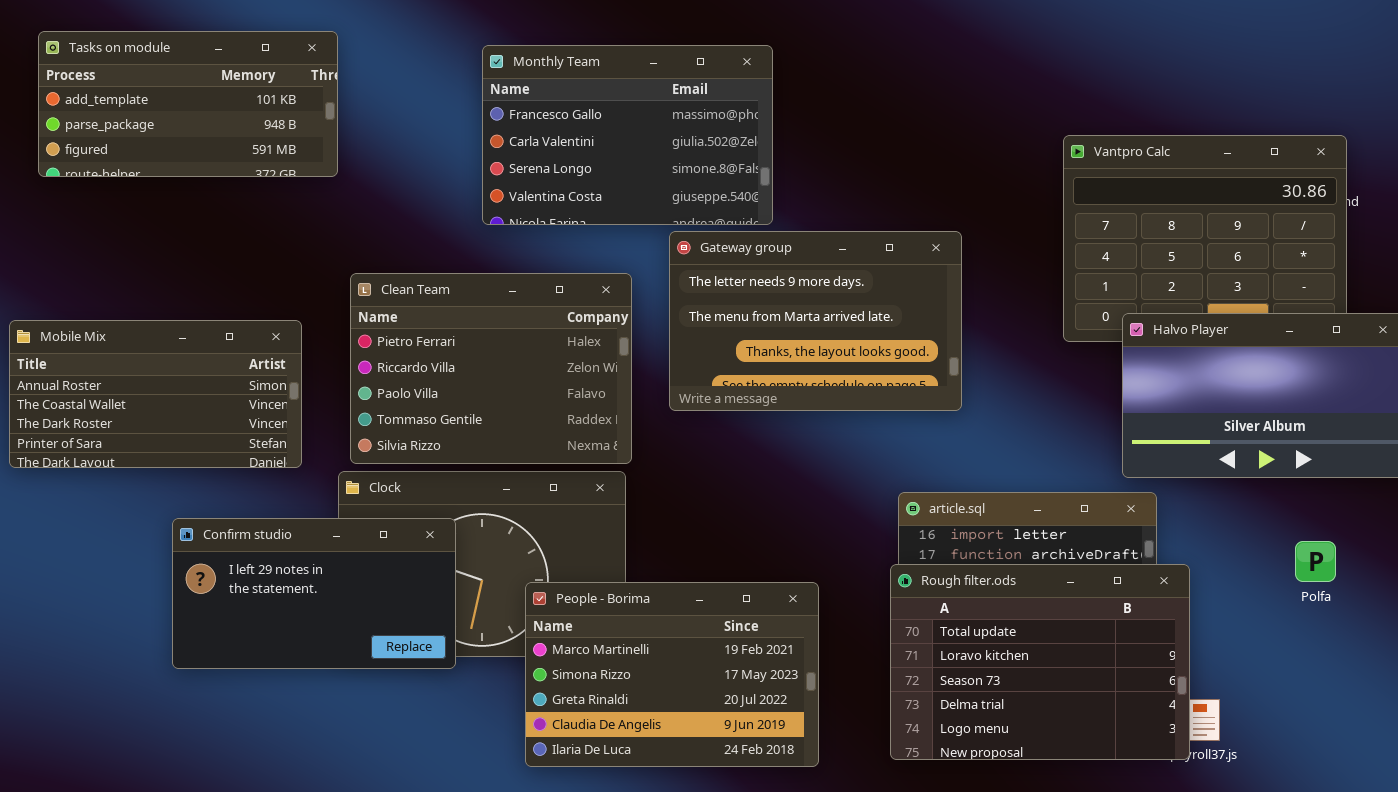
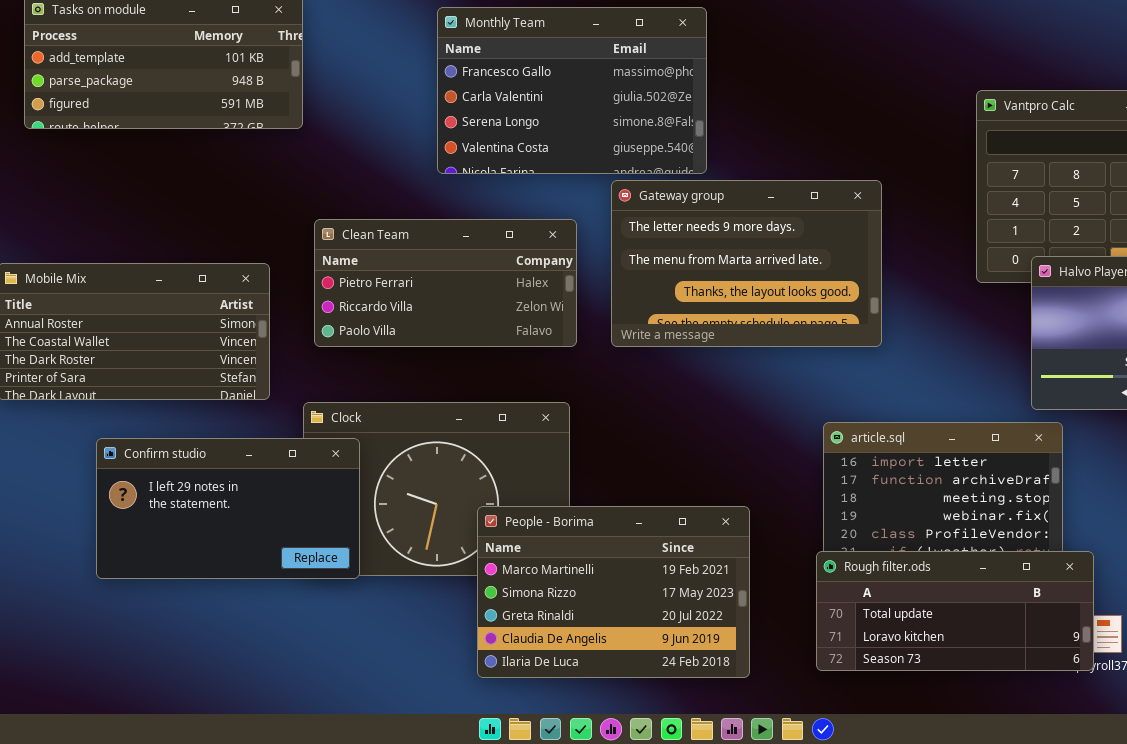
Clean Team: [350,273,632,464] -> [314,219,577,347], resized
Confirm studio: [172,518,456,669] -> [96,438,360,579], moved
Rough filter.ods: [890,564,1190,760] -> [816,551,1094,671], resized

